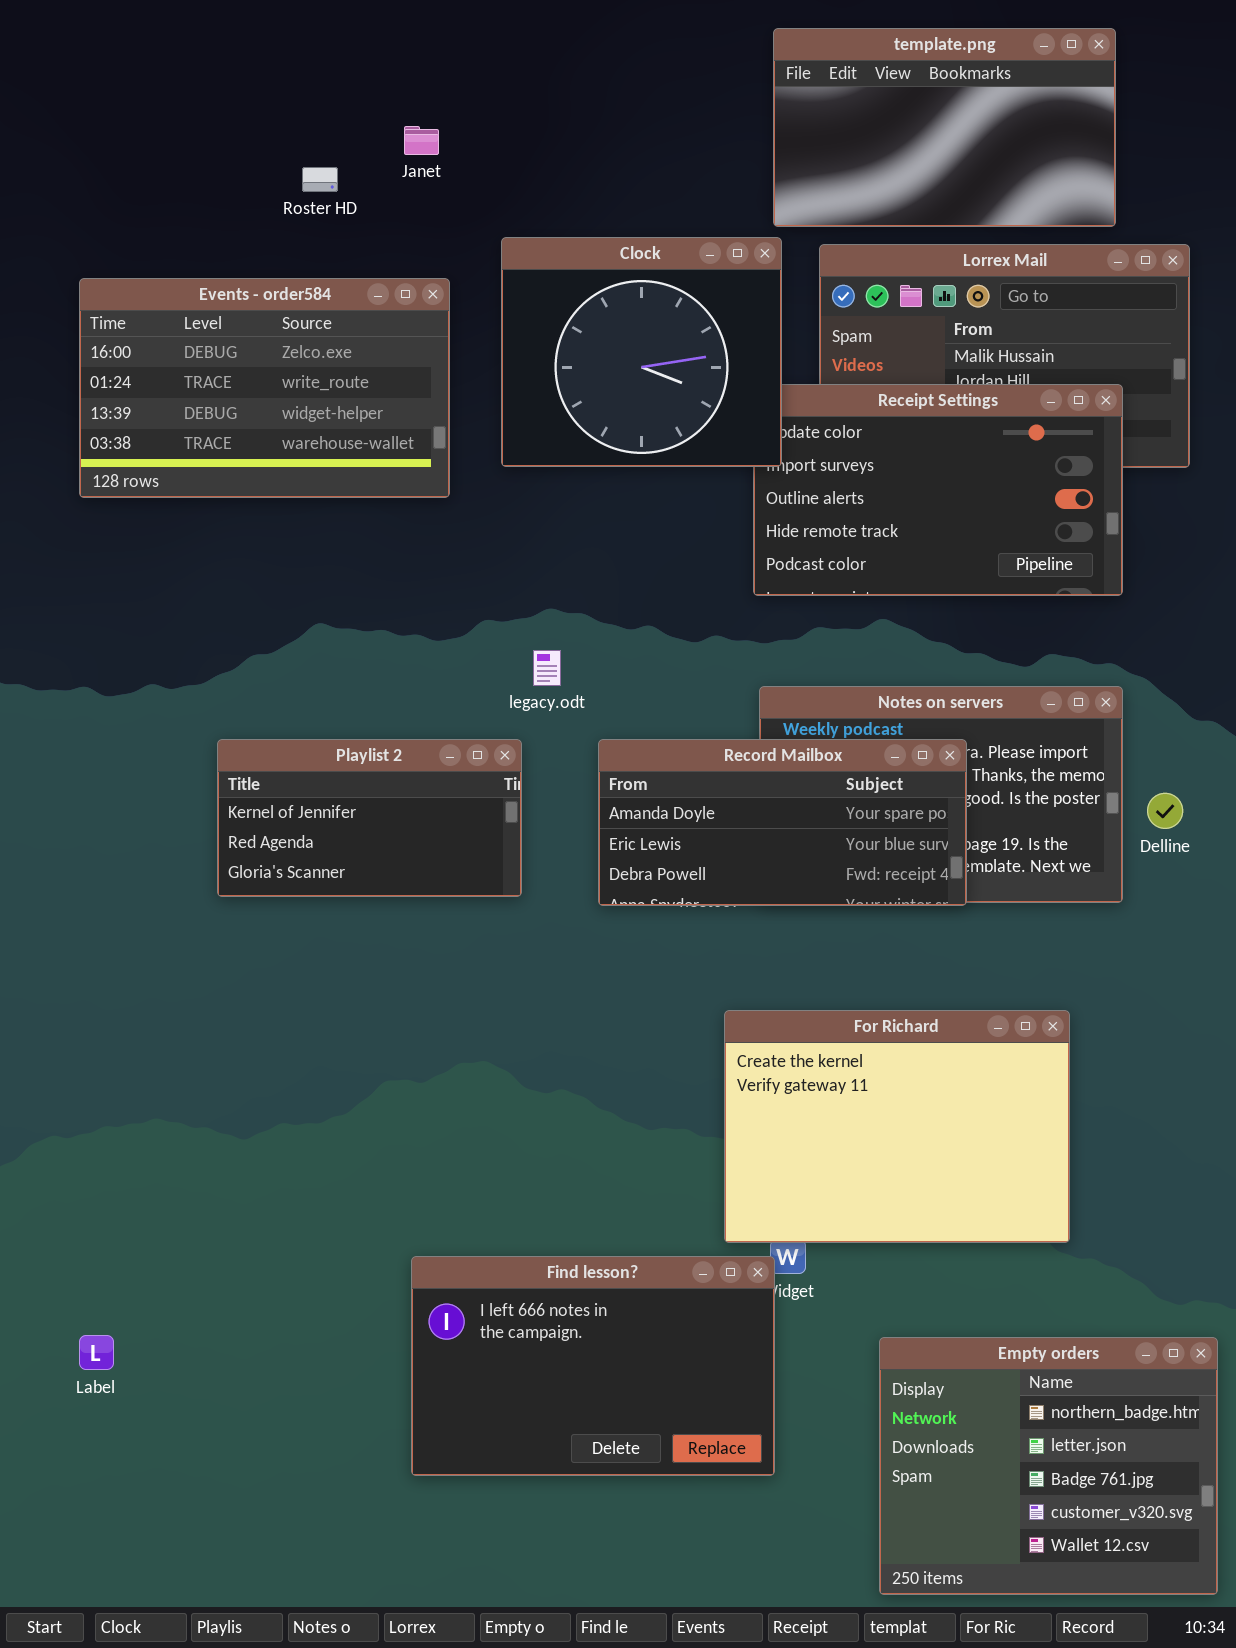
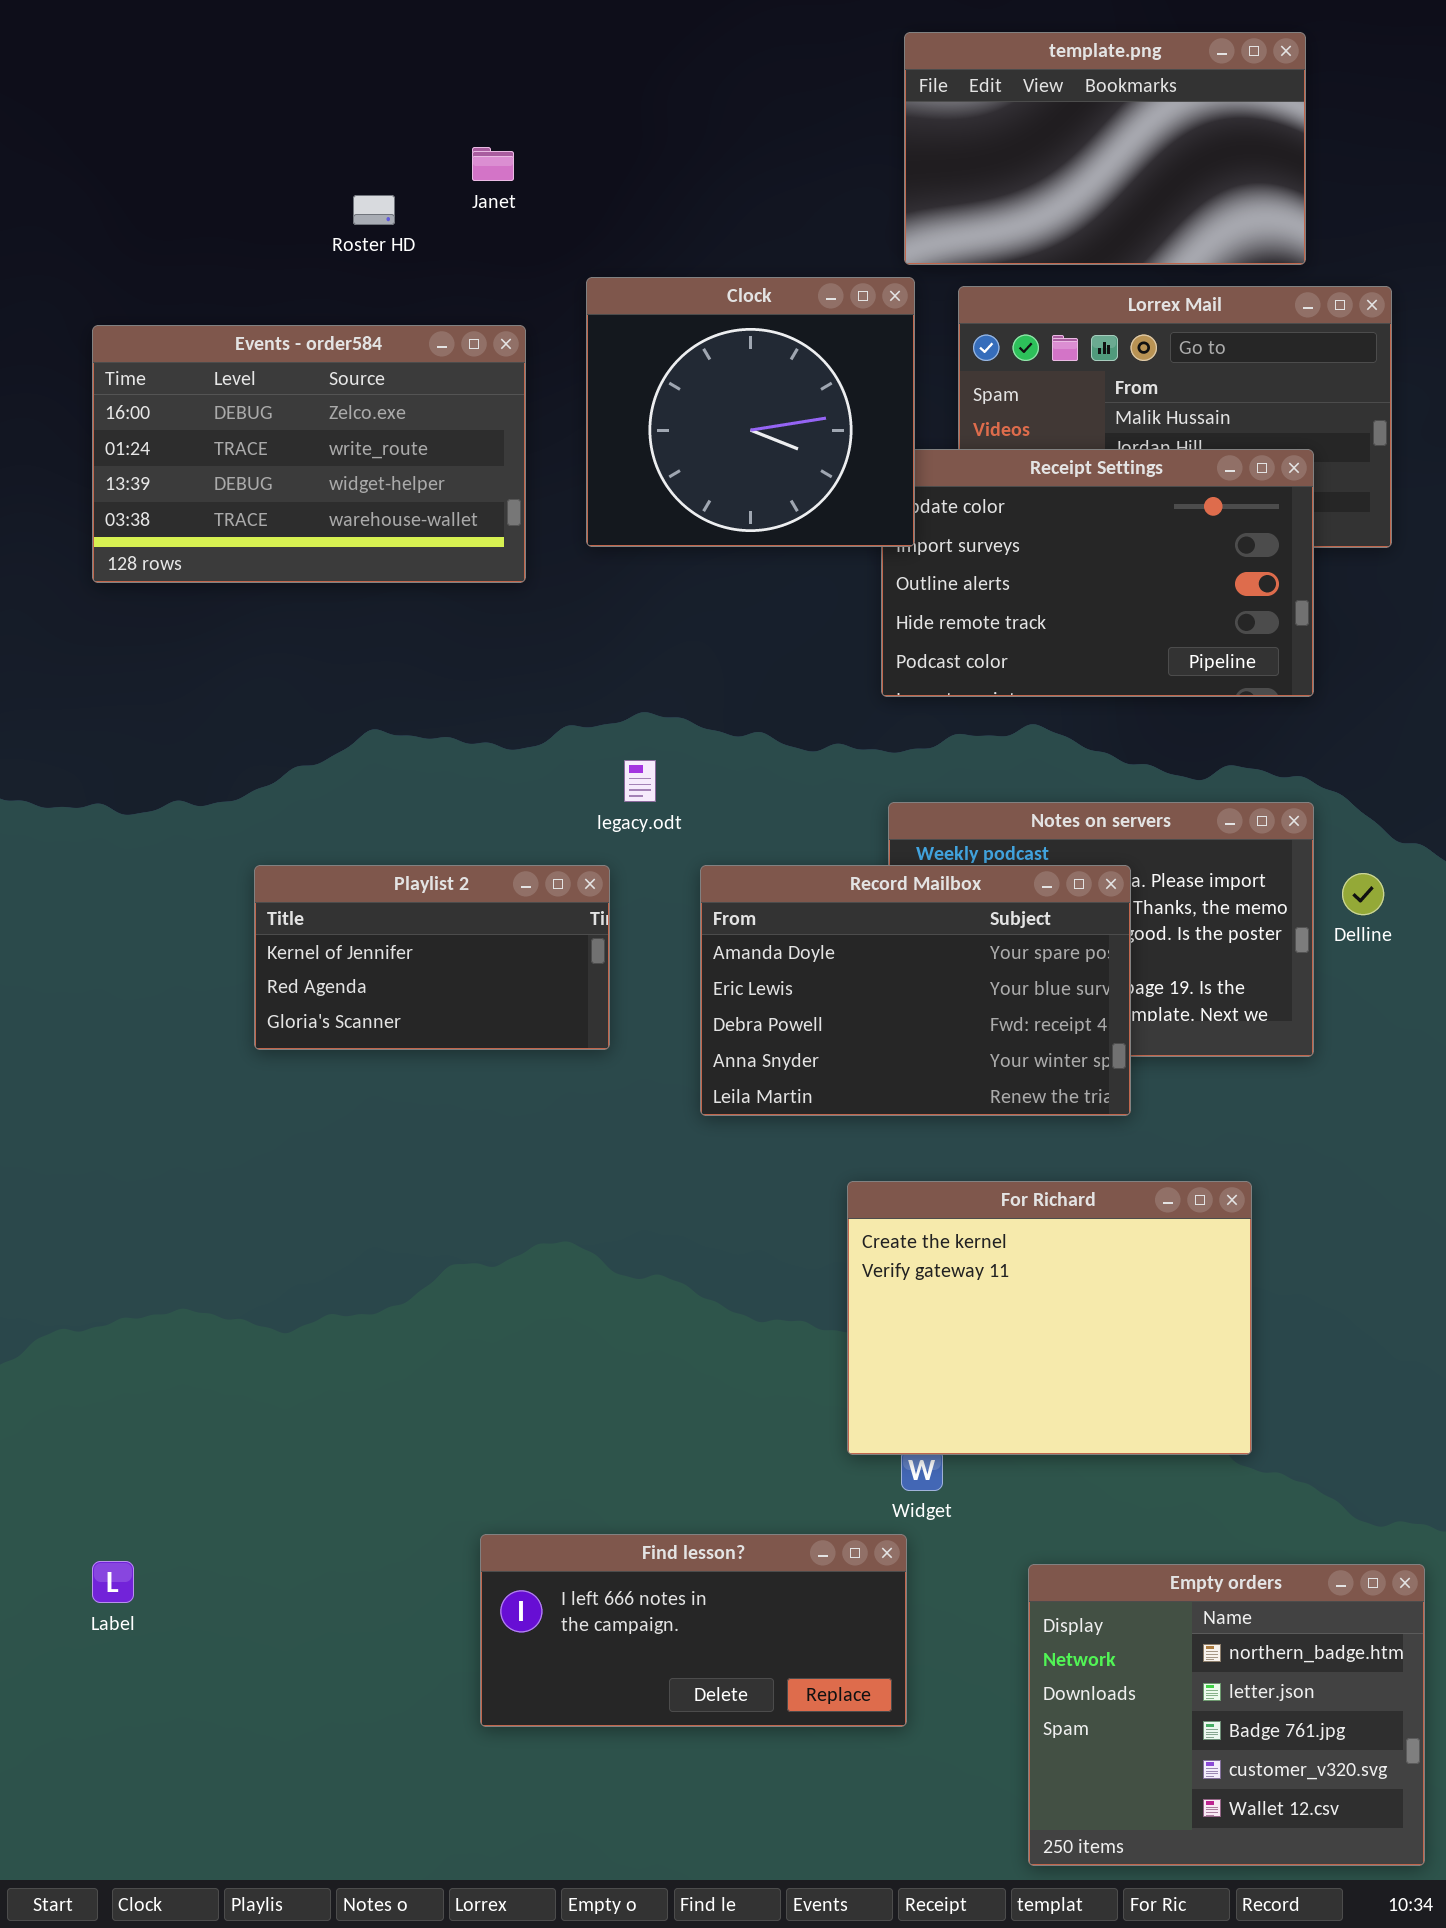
Record Mailbox: [598,739,967,906] -> [700,865,1131,1116], resized
Delline: [1147,793,1183,829] -> [1342,873,1384,915], moved
Find lesson?: [411,1256,775,1476] -> [480,1534,907,1727], resized

